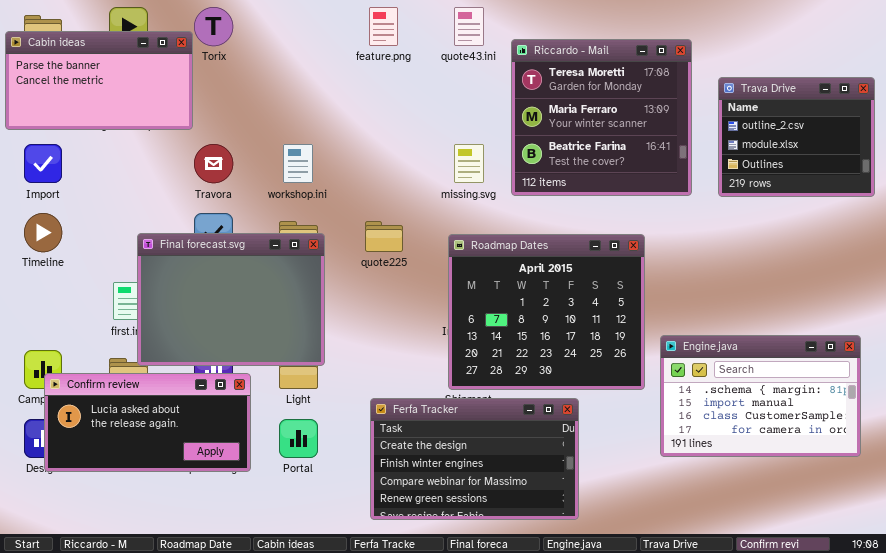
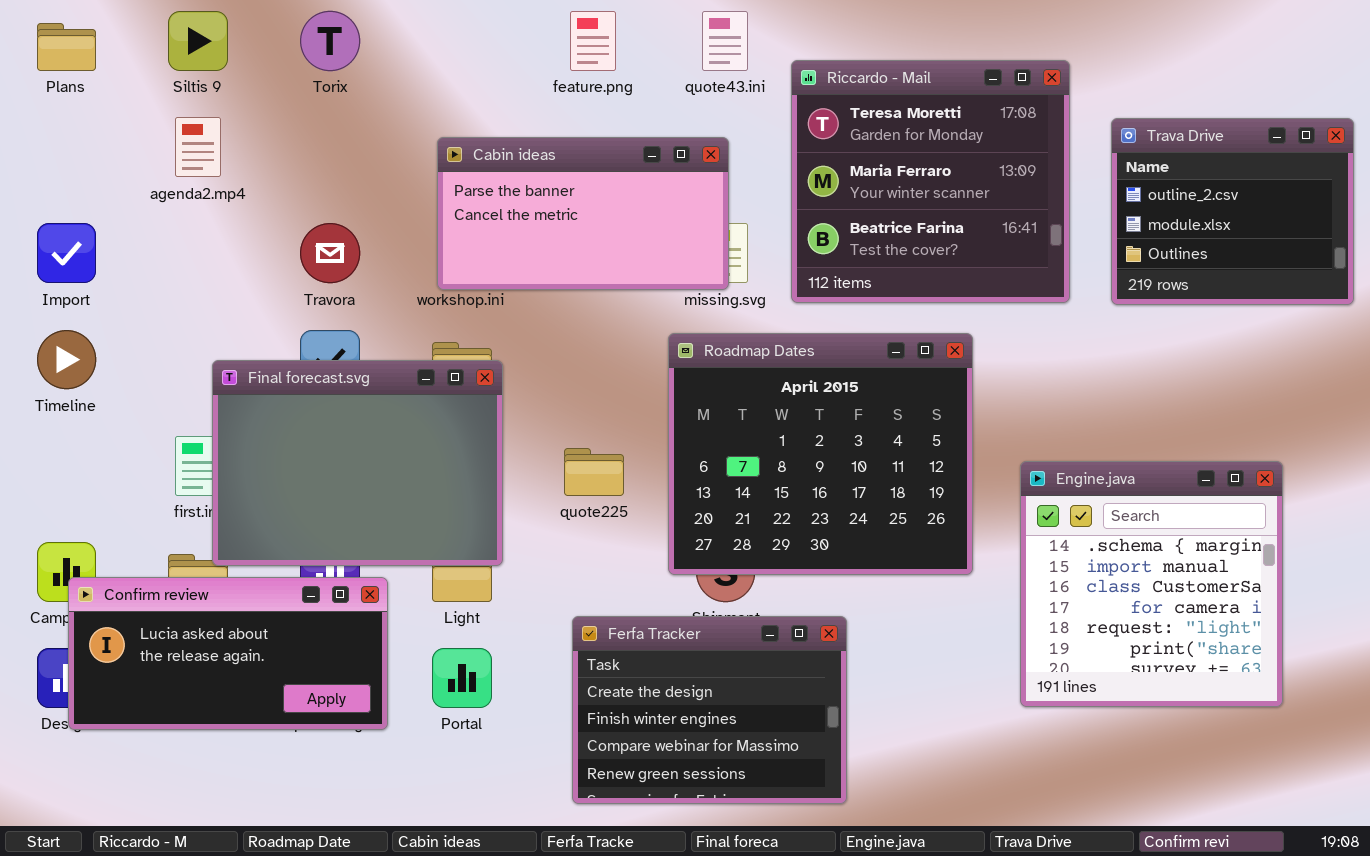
Cabin ideas: [5,31,193,130] -> [437,137,729,290], moved
quote225: [365,221,403,252] -> [564,448,624,496], moved
Roadmap Dates: [448,234,645,390] -> [668,333,973,575], moved
Engine.java: [660,335,861,457] -> [1020,461,1283,707], resized
Ferfa Tracker: [370,398,579,520] -> [572,616,847,804], resized

